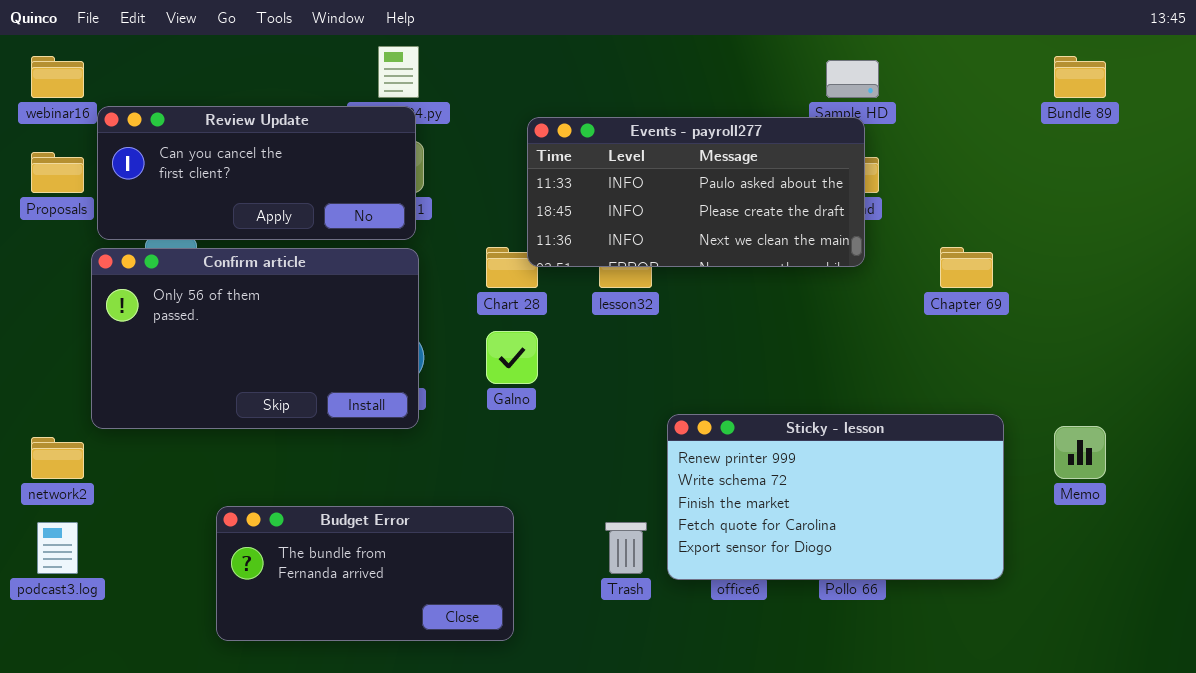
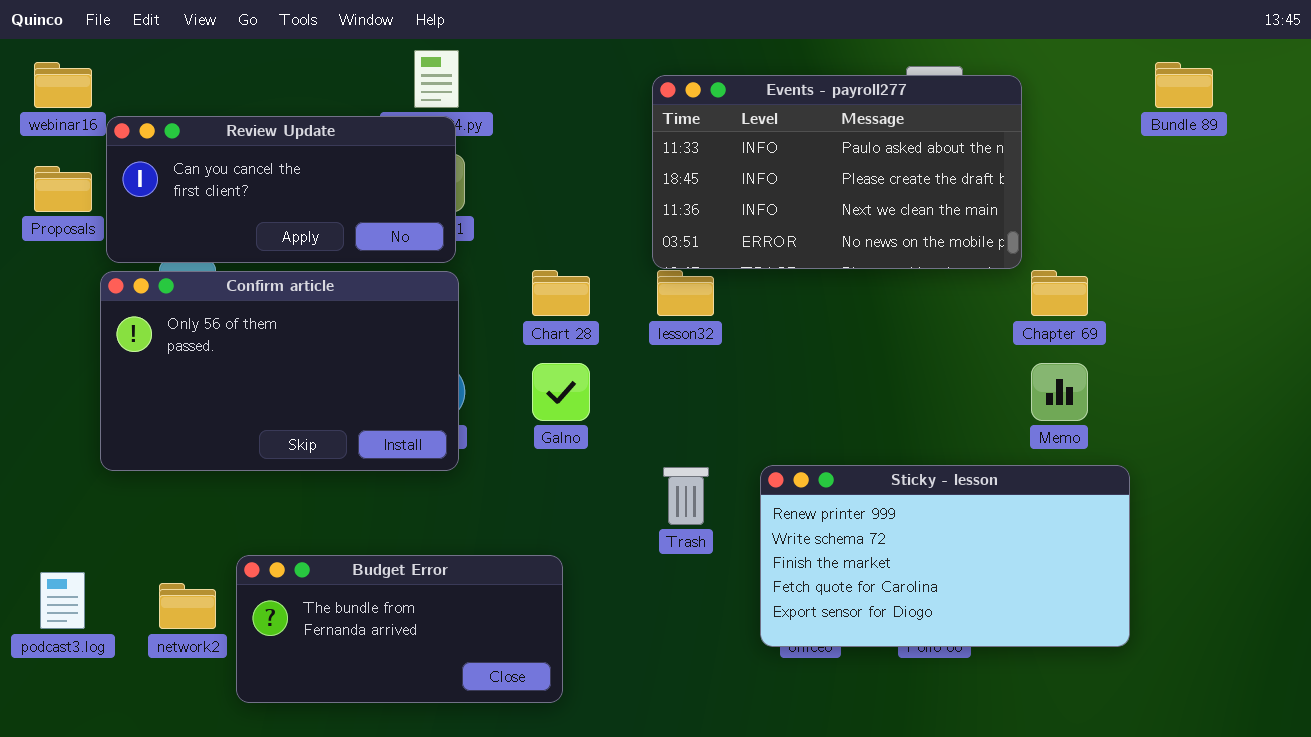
Events - payroll277: [527,117,865,267] -> [652,75,1022,269], moved, resized
Sticky - lesson: [667,414,1004,580] -> [760,465,1130,647], moved
Memo: [1054,426,1106,479] -> [1031,363,1088,421], moved
network2: [31,437,84,479] -> [159,583,216,629], moved
Trash: [605,522,647,574] -> [663,467,709,525], moved

